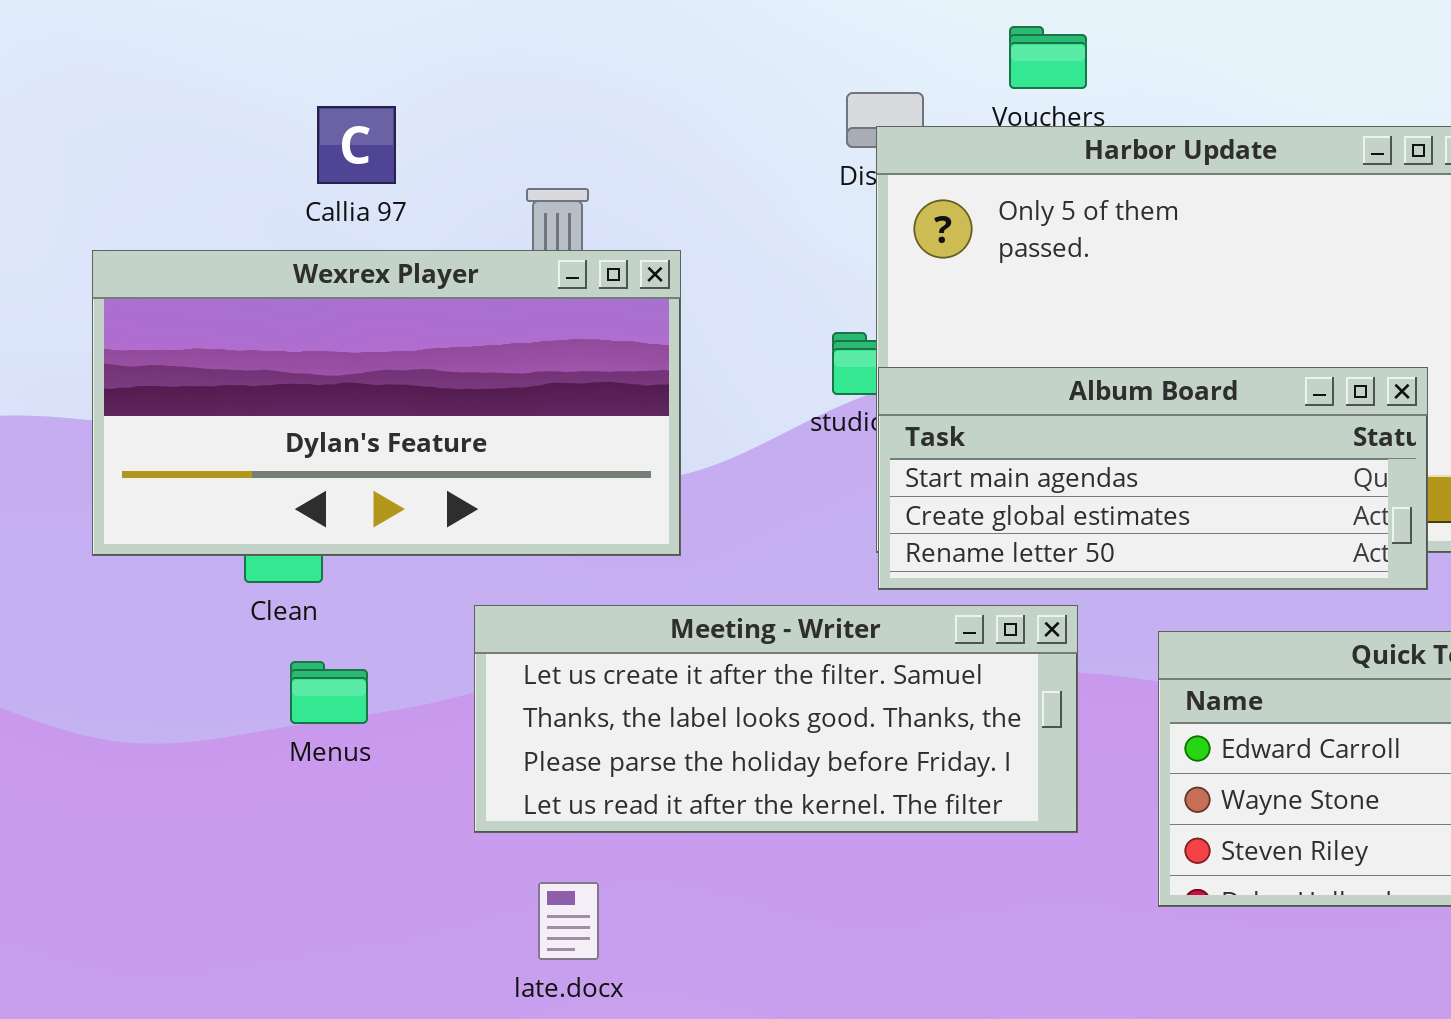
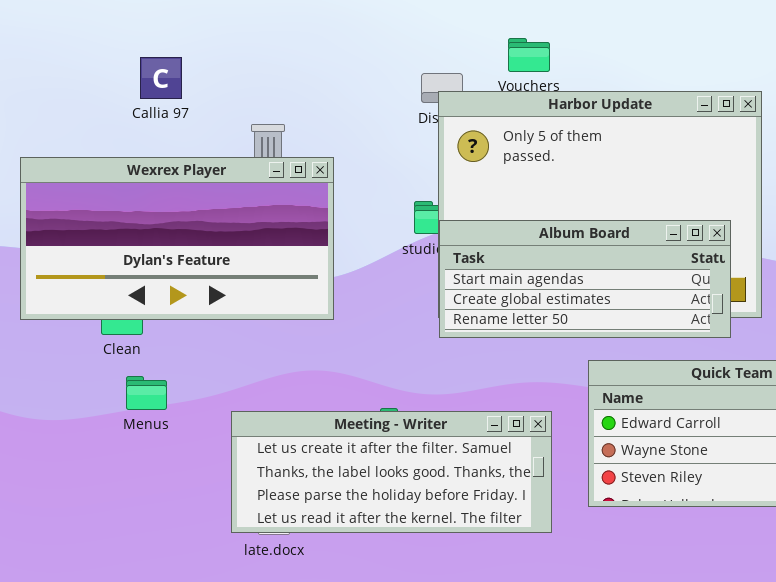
Callia 97: [317,106,396,184] -> [140,57,182,99], moved
Meeting - Writer: [474,605,1078,833] -> [231,411,552,533], moved

